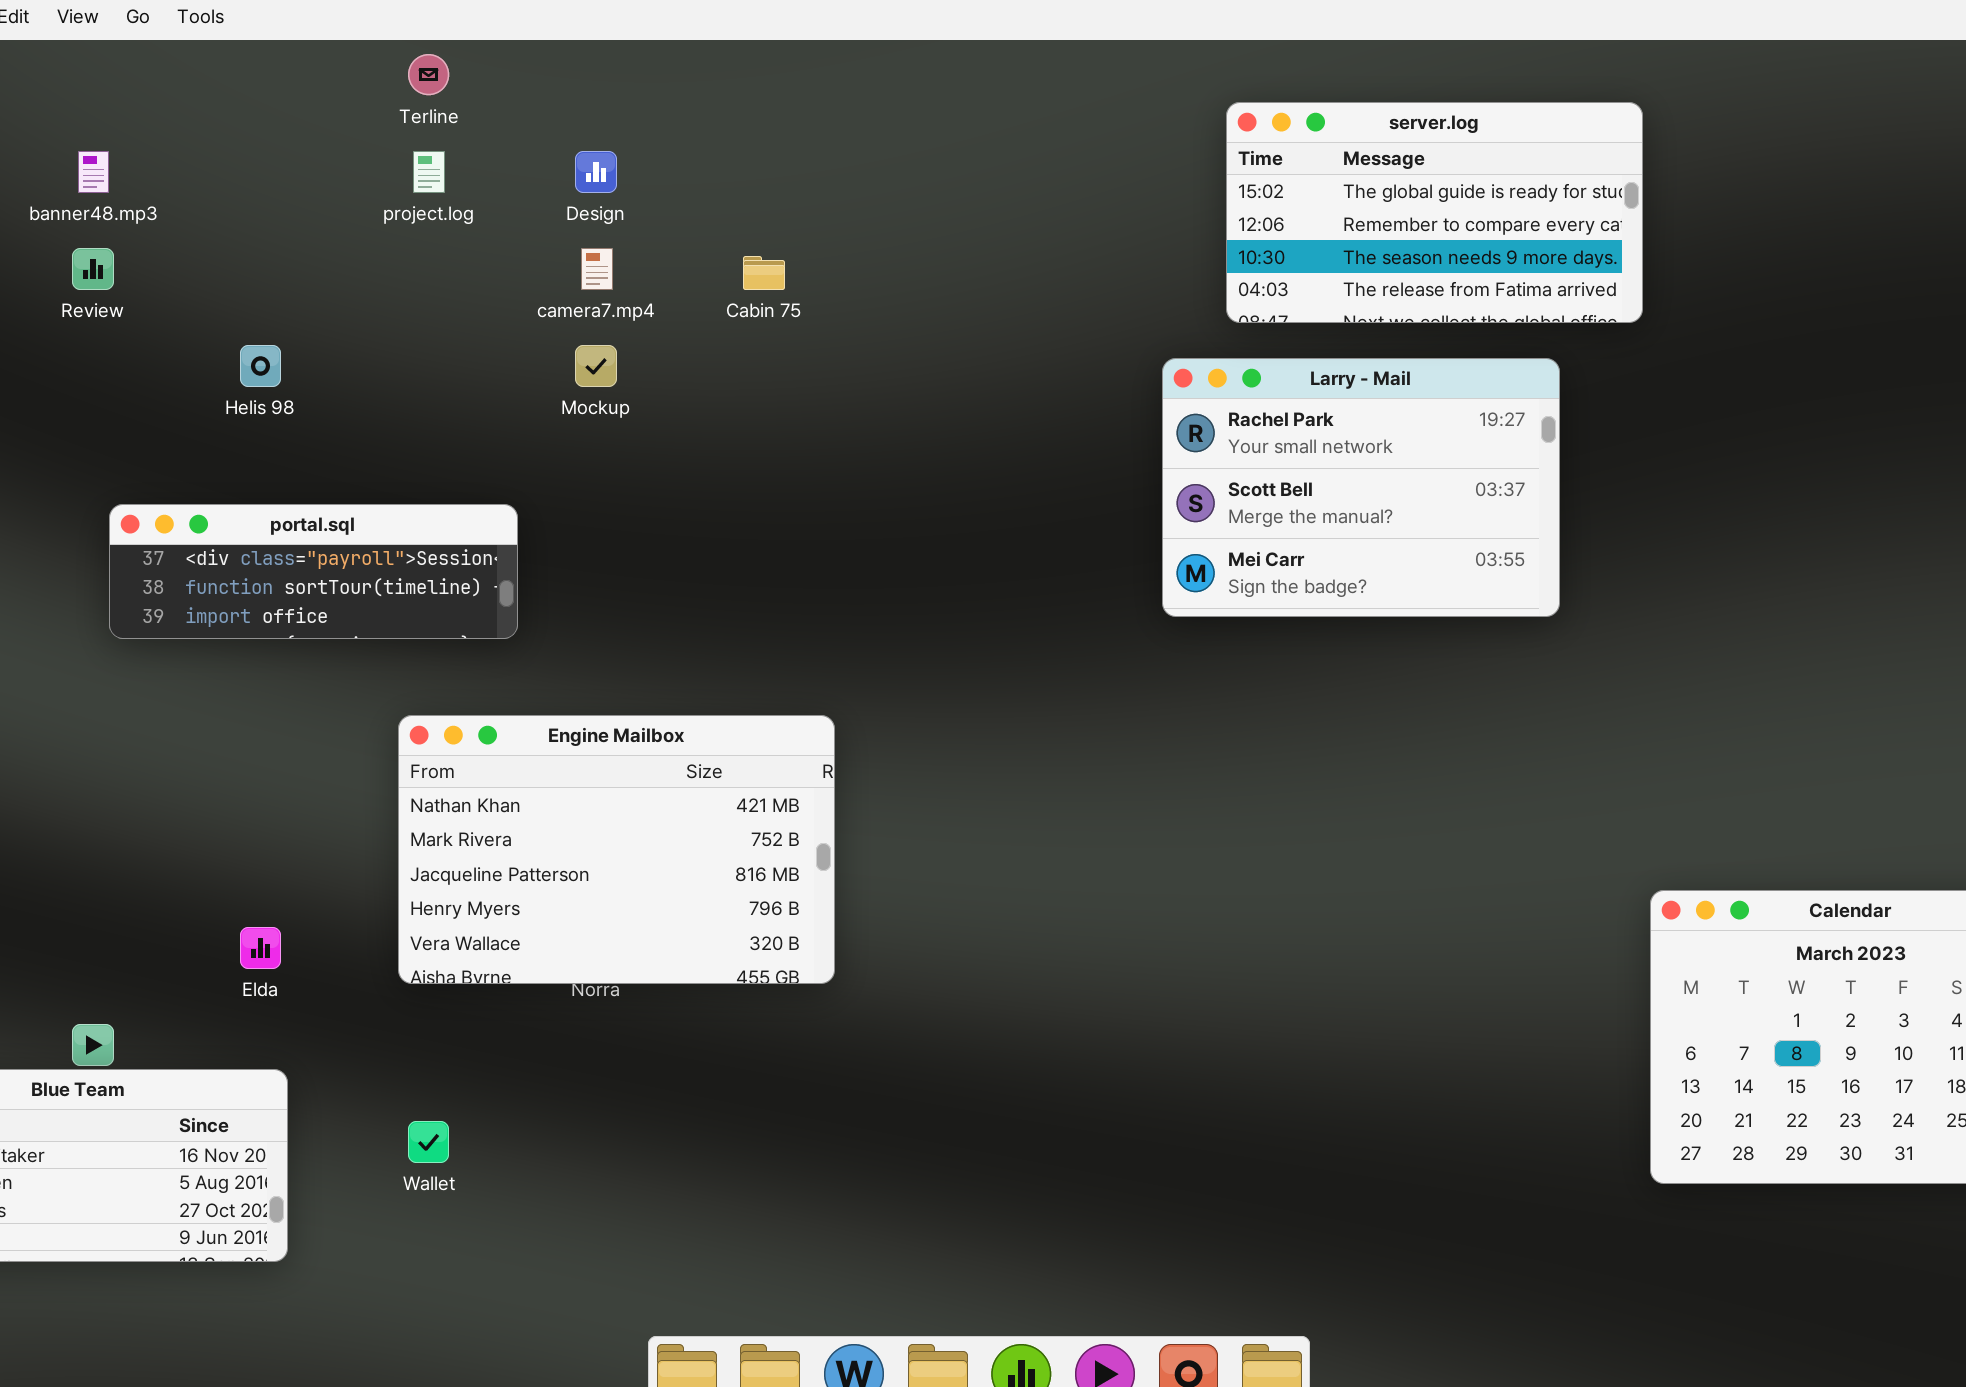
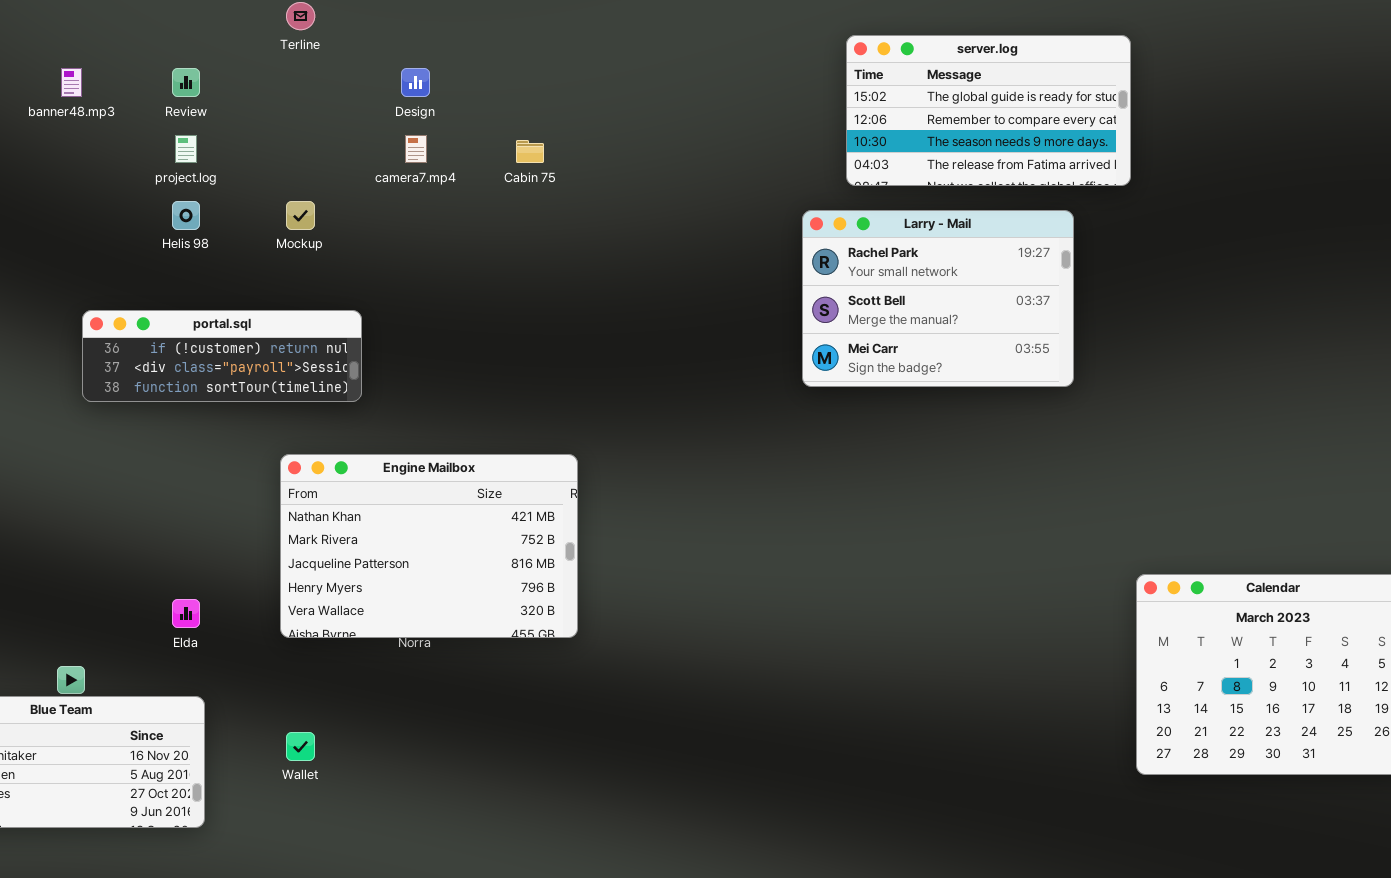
project.log: [413,151,445,193] -> [175,135,197,163], moved
Review: [72,248,114,290] -> [172,68,200,97], moved
Mockup: [575,345,617,387] -> [286,201,315,230], moved
portal.sql: [109,504,518,639] -> [82,310,362,402], scrolled up 1 row

